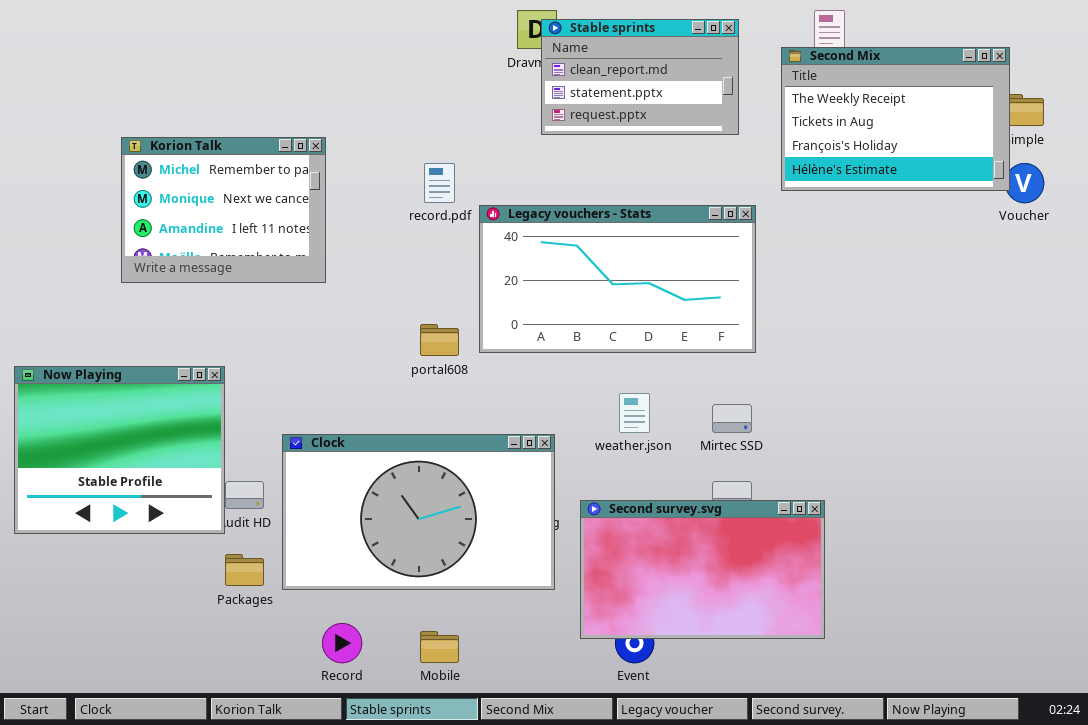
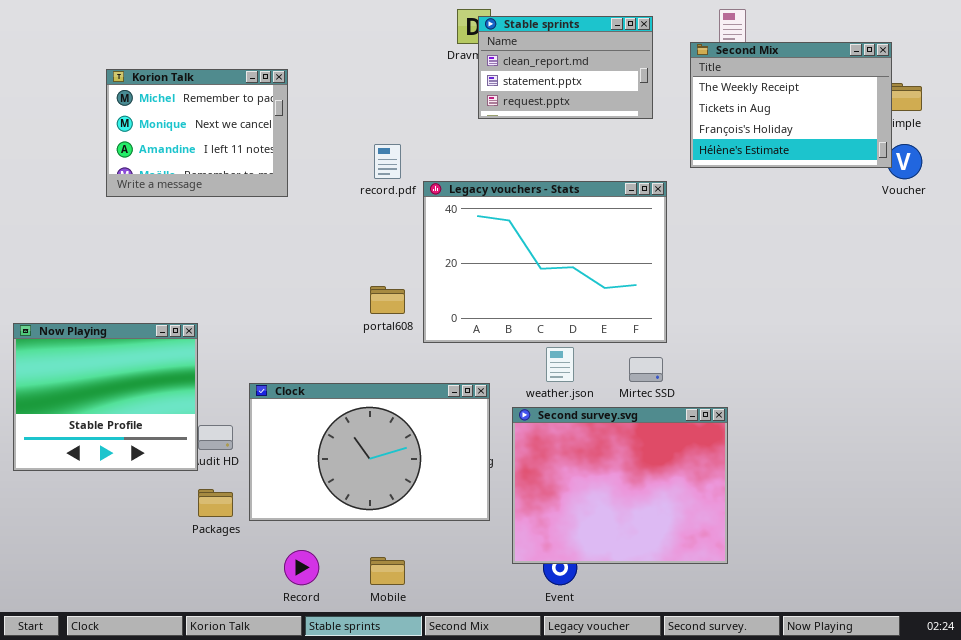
Korion Talk: [121,137,326,283] -> [106,69,288,197], moved
Legacy vouchers - Stats: [479,205,756,353] -> [423,181,667,343], resized
Second survey.svg: [580,500,825,639] -> [512,407,728,564], resized

